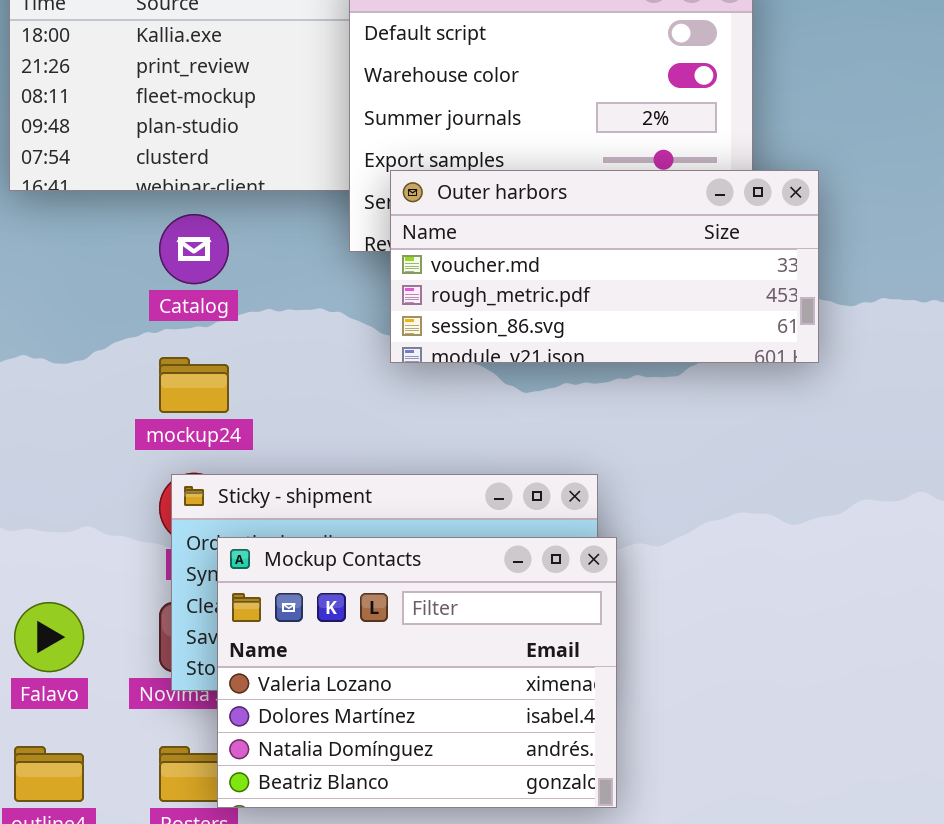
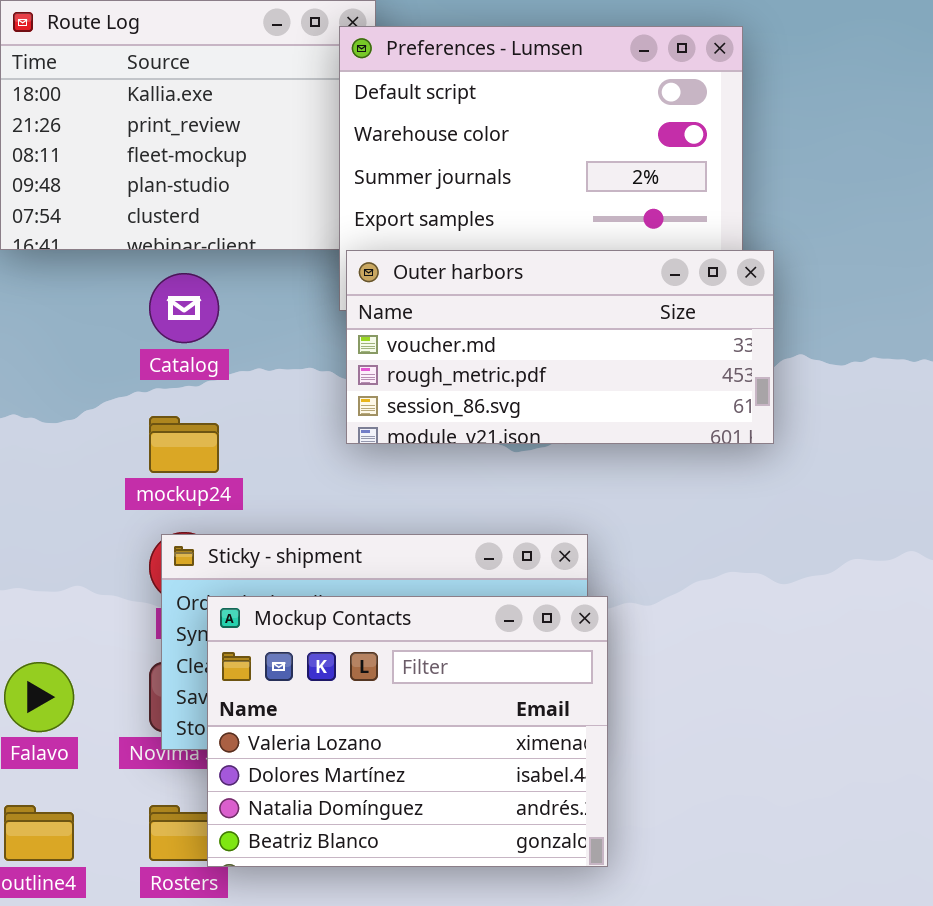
Outer harbors: [390,170,819,363] -> [346,250,774,444], moved

